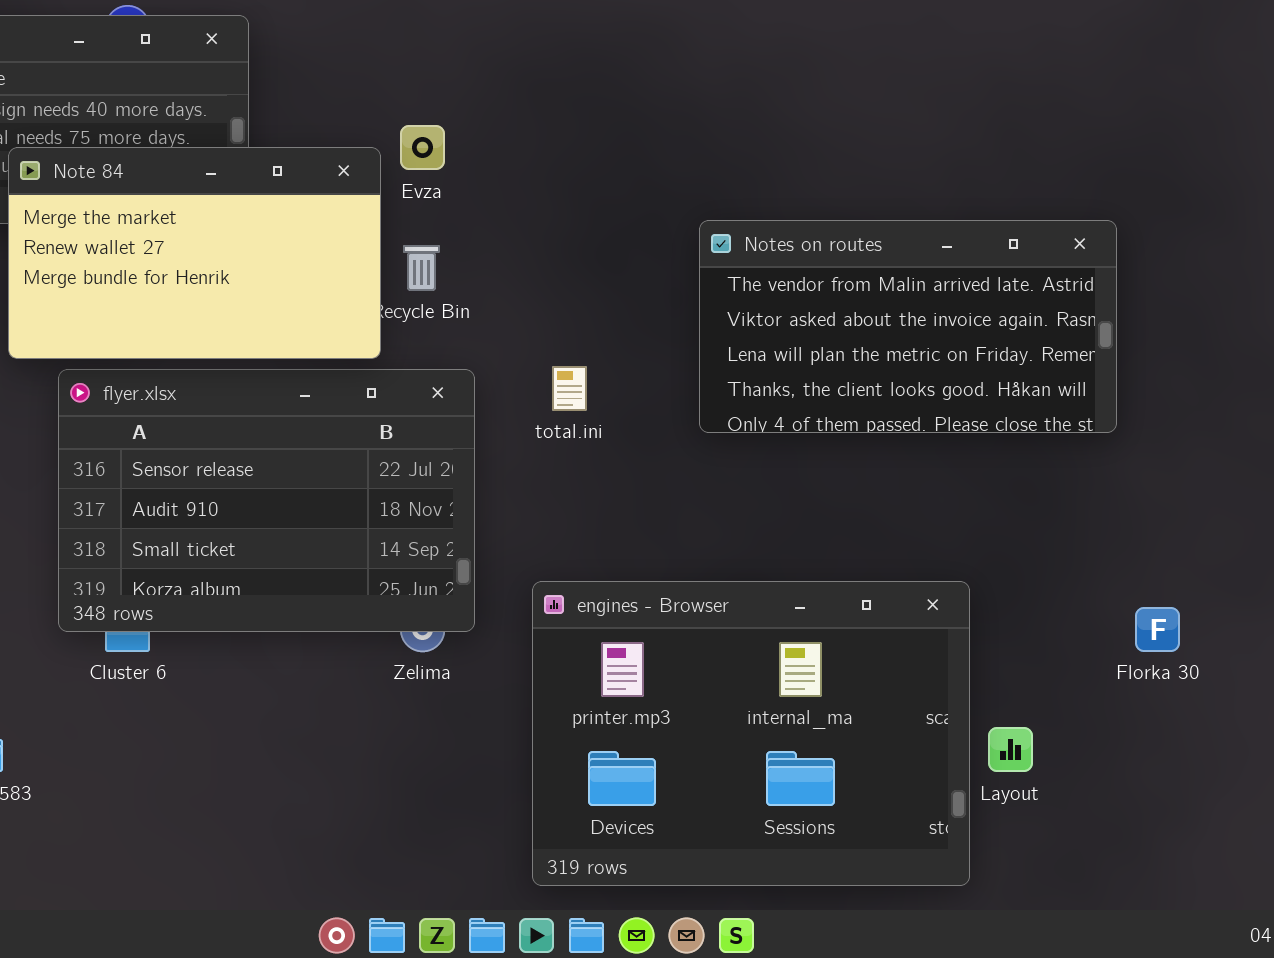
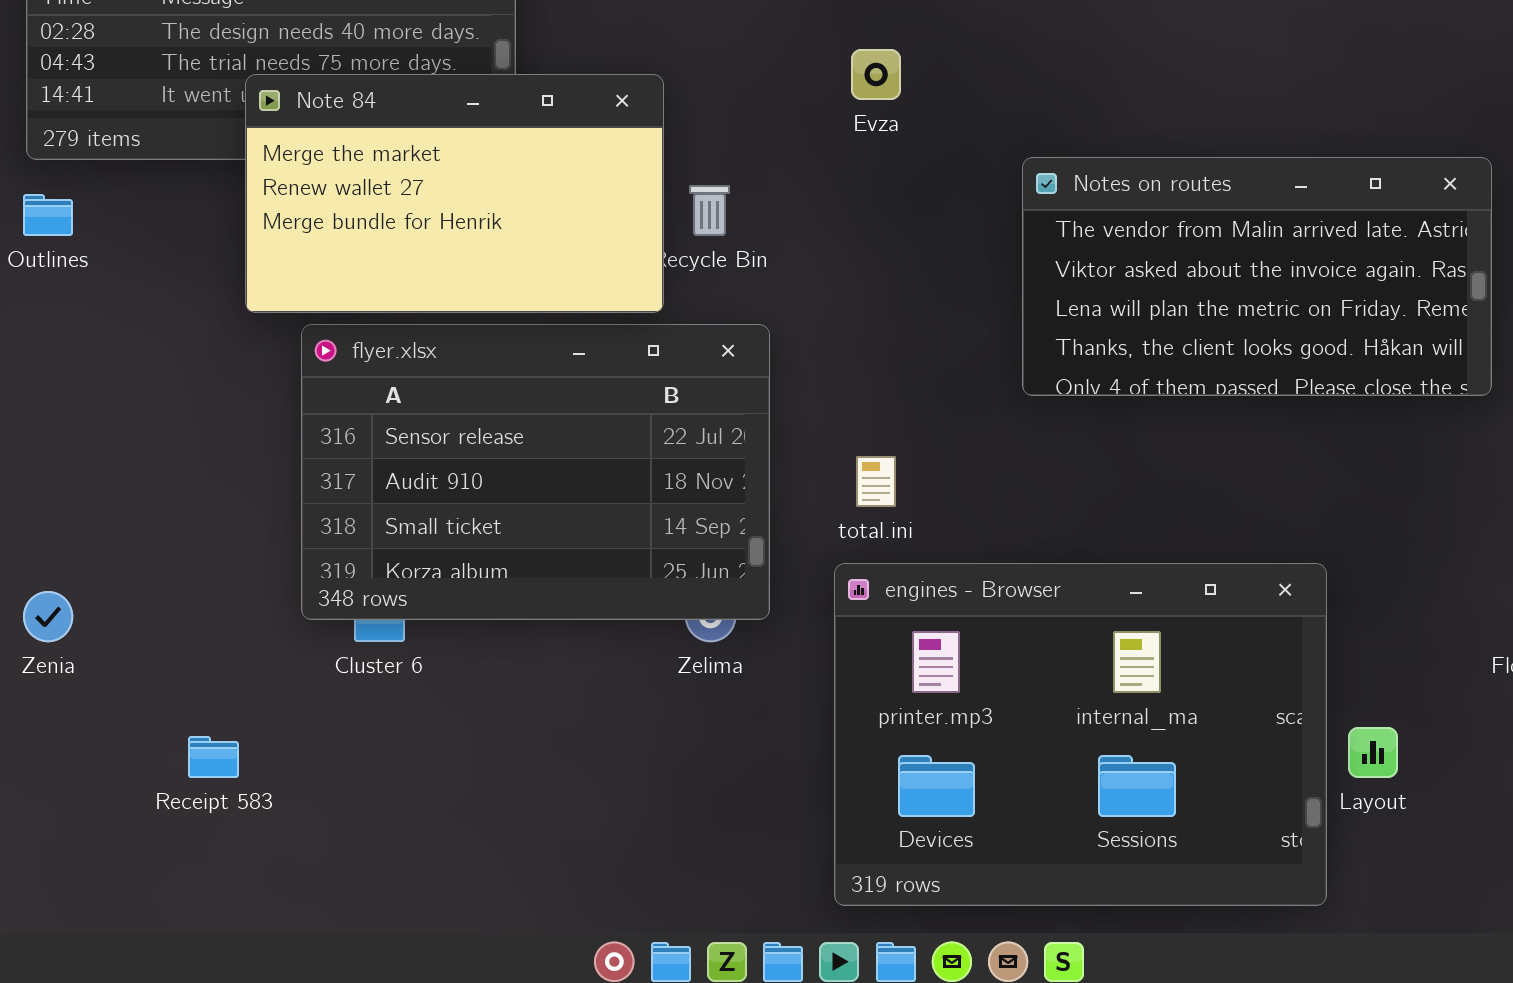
Evza: [400,125,445,170] -> [851,49,901,100], moved
total.ini: [552,366,587,411] -> [856,456,896,507], moved

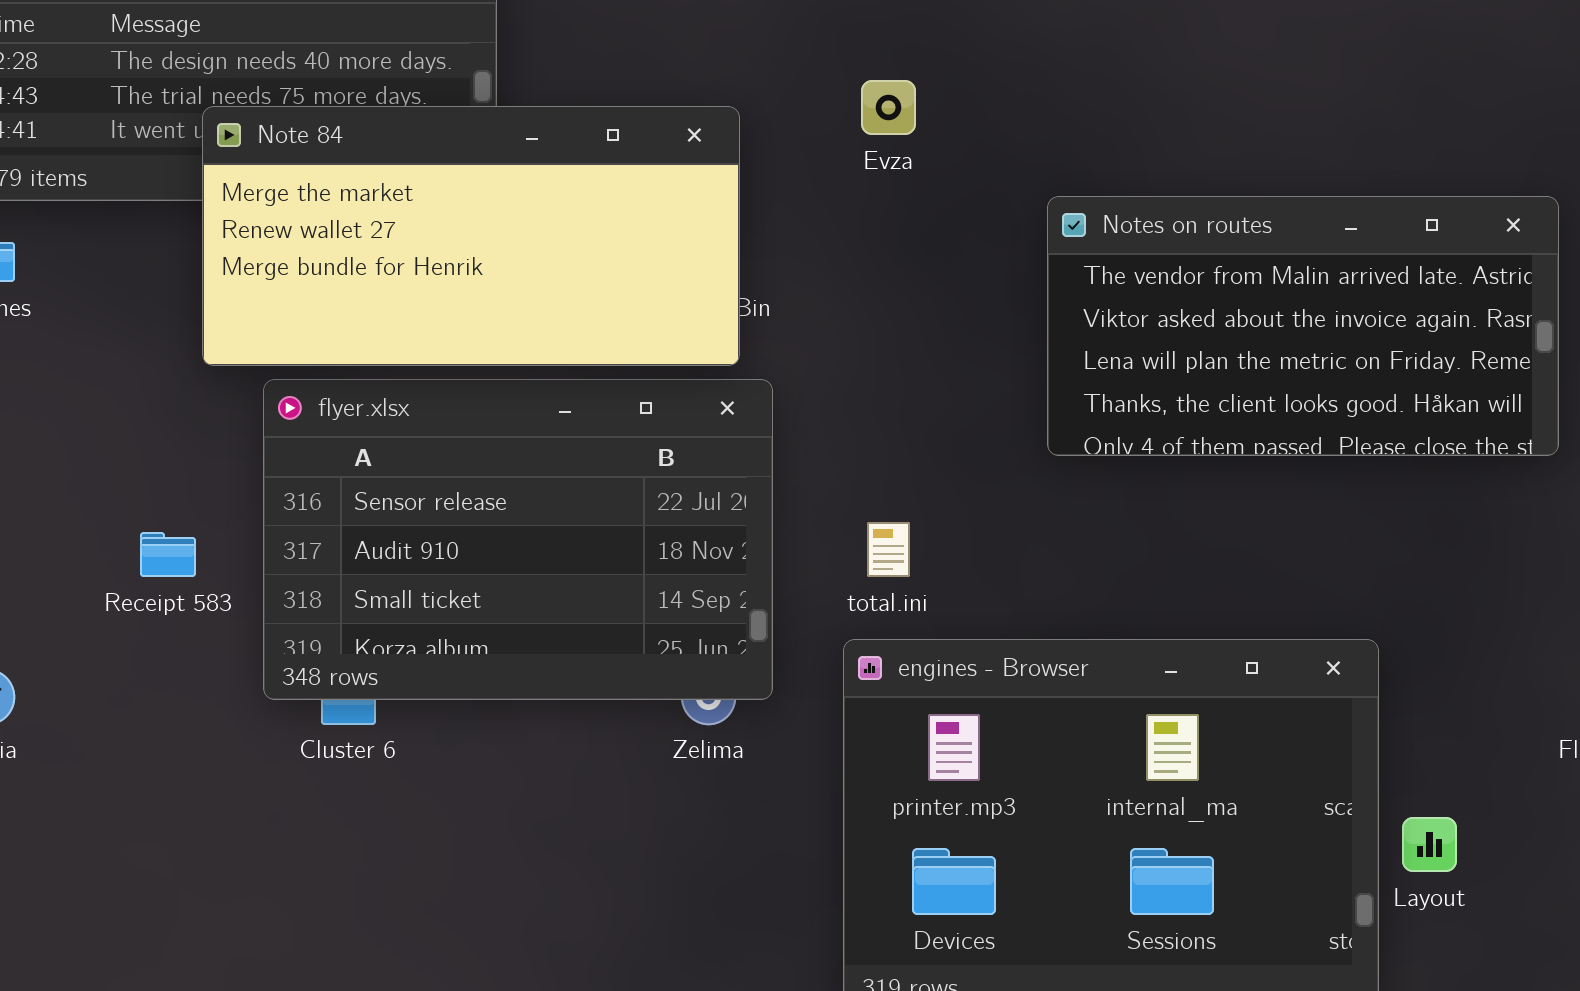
Note 84: [245,74,664,313] -> [202,106,740,366], resized
Receipt 583: [188,736,239,778] -> [140,532,196,577], moved

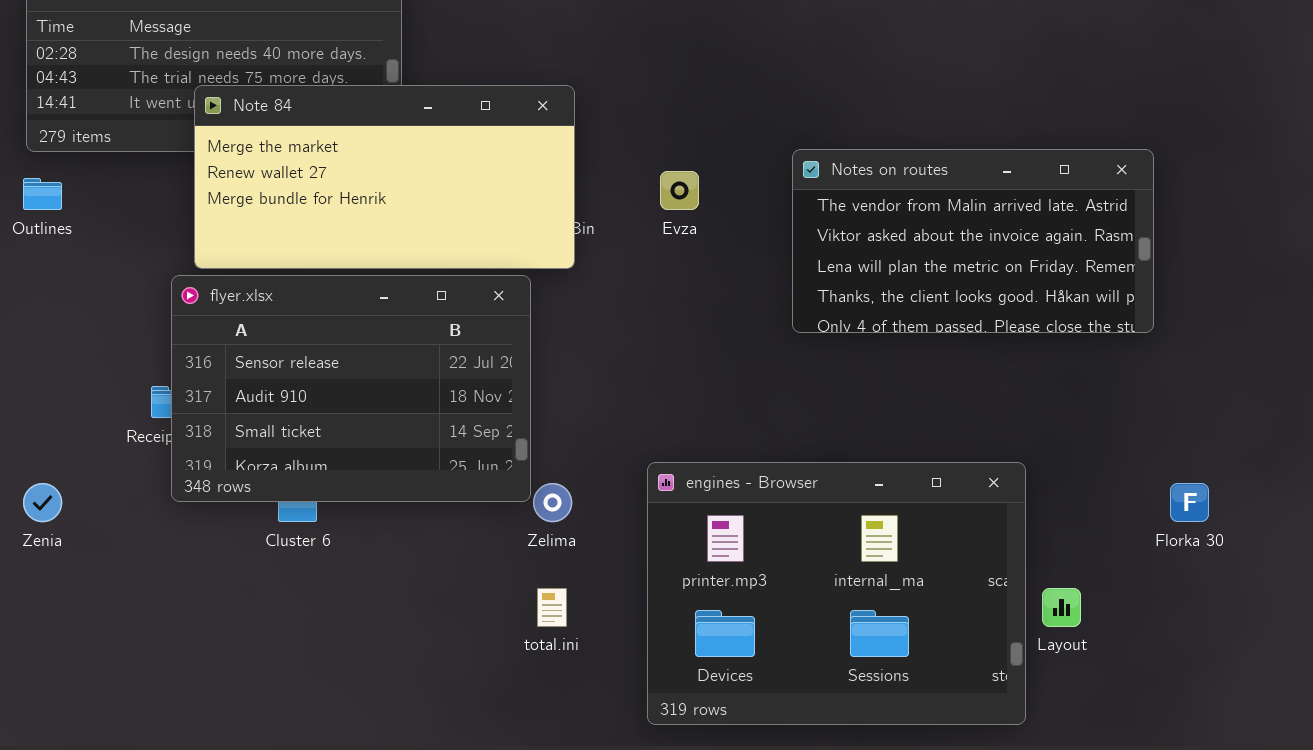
Evza: [861,80,916,135] -> [660,171,699,210], moved
flyer.xlsx: [263,379,773,700] -> [171,275,531,502], moved
total.ini: [867,522,910,577] -> [537,588,567,627], moved

